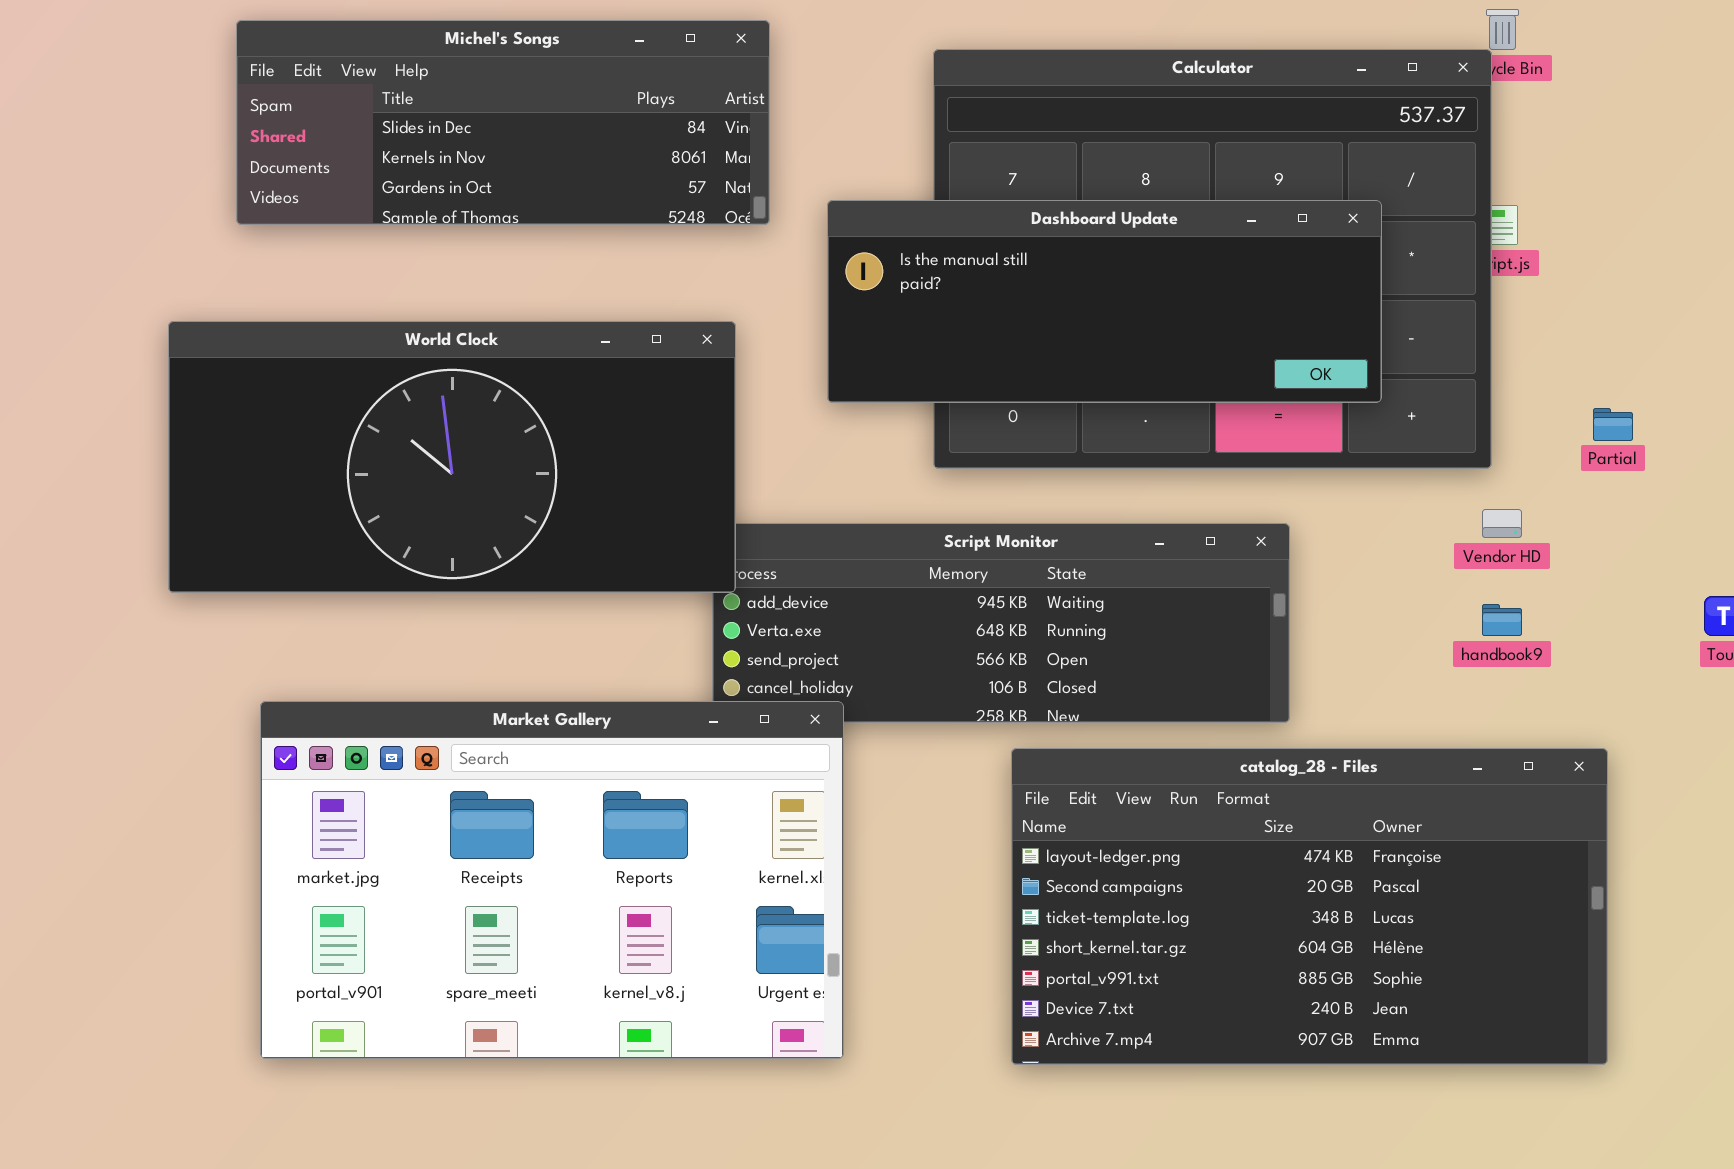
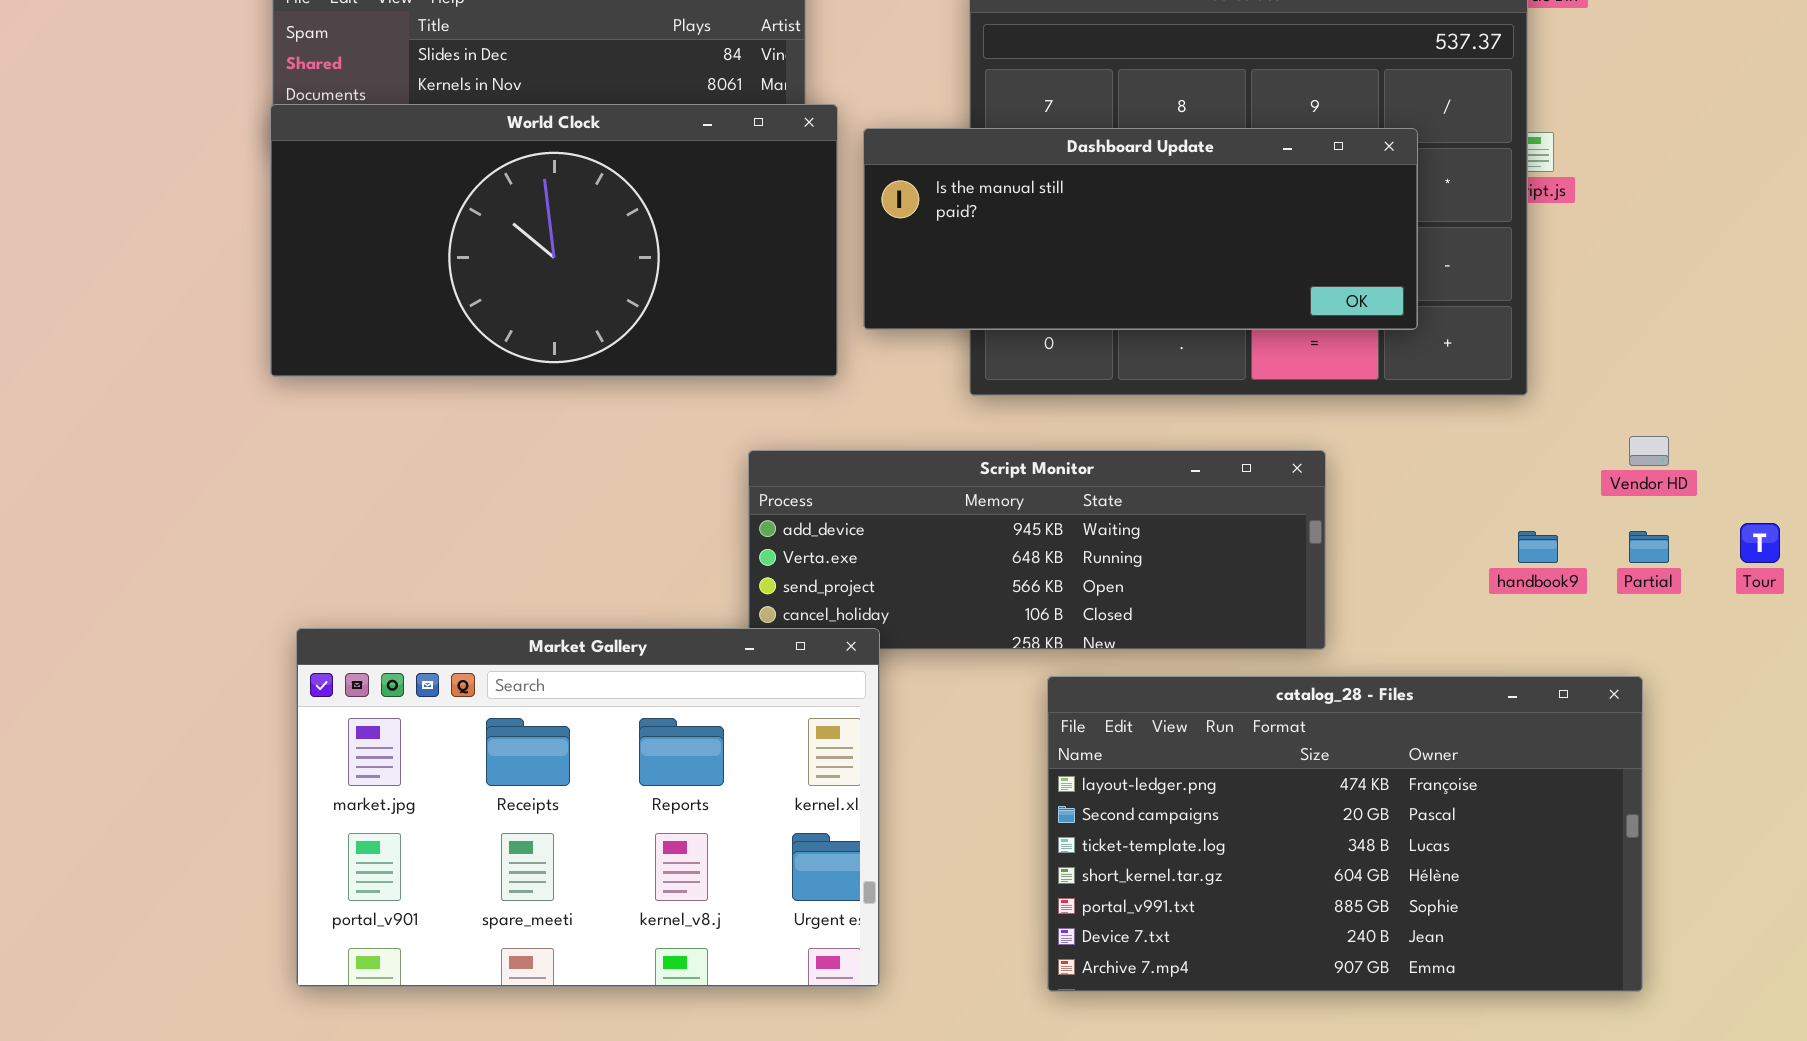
World Clock: [168,321,736,593] -> [270,104,838,377], moved
Partial: [1593,408,1633,441] -> [1629,531,1669,563], moved
Vendor HD: [1482,509,1522,538] -> [1629,436,1669,466], moved

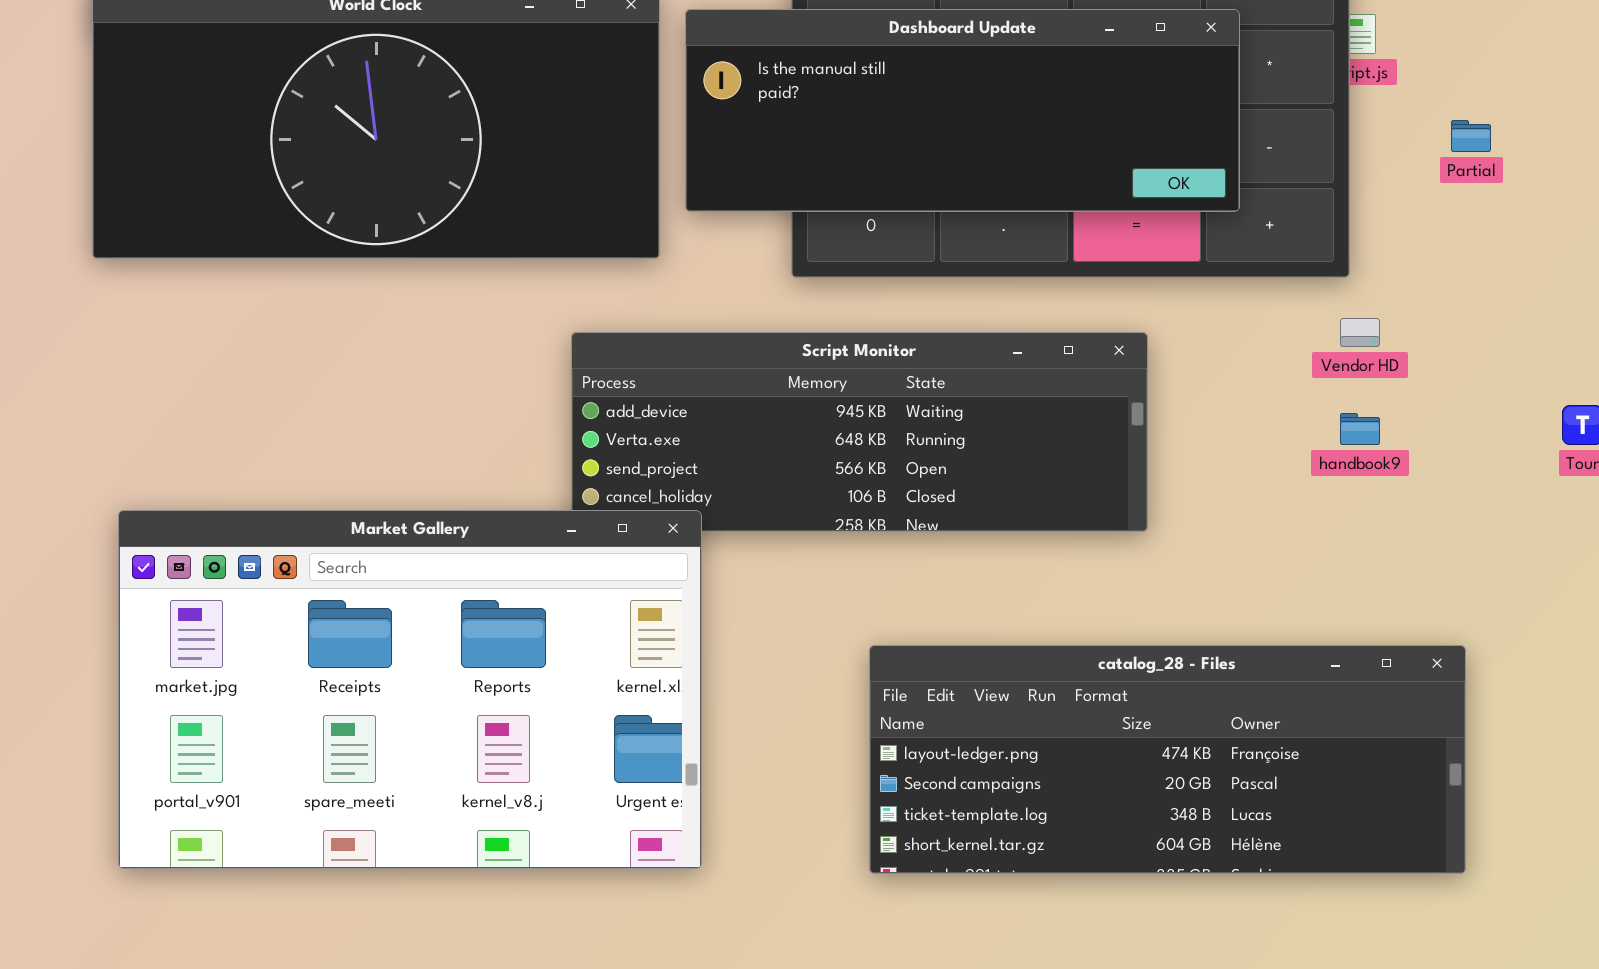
Vendor HD: [1629,436,1669,466] -> [1340,318,1380,347], moved
Partial: [1629,531,1669,563] -> [1451,120,1491,152], moved
catalog_28 - Files: [1047,676,1643,992] -> [869,645,1466,874], resized

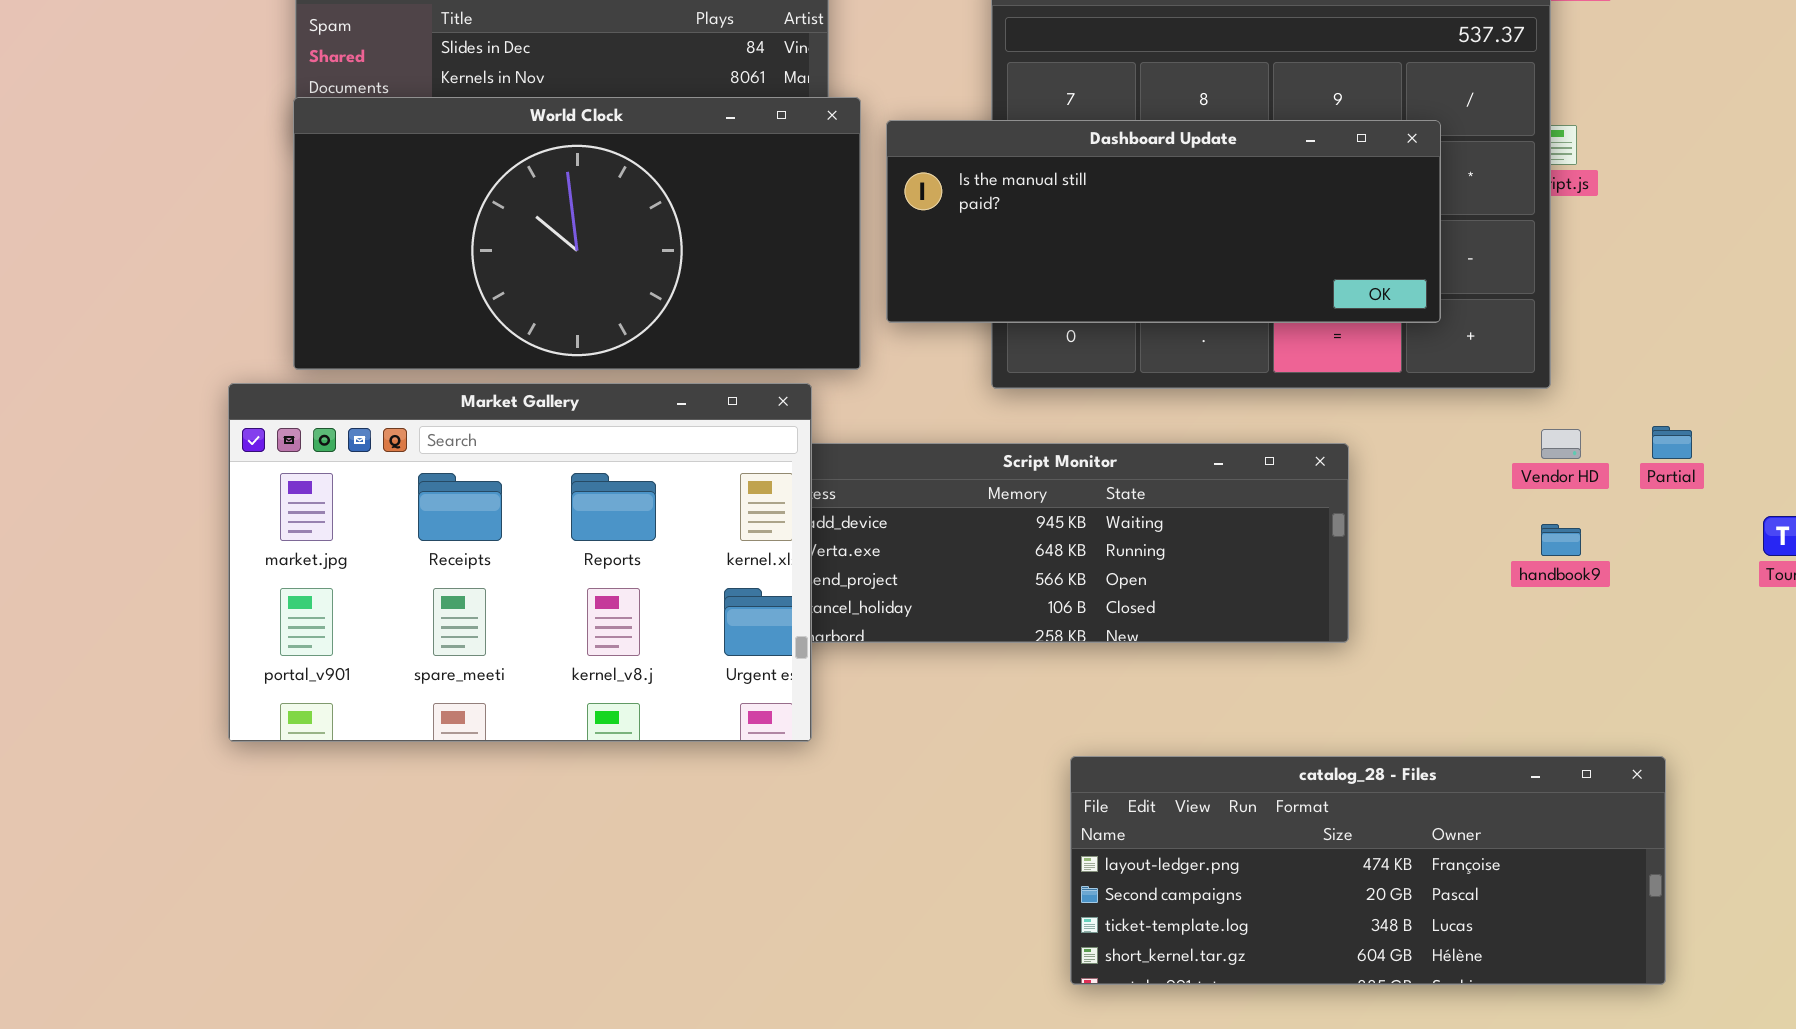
Partial: [1451,120,1491,152] -> [1652,426,1692,459], moved
Market Gallery: [118,510,702,869] -> [228,383,812,742], moved

